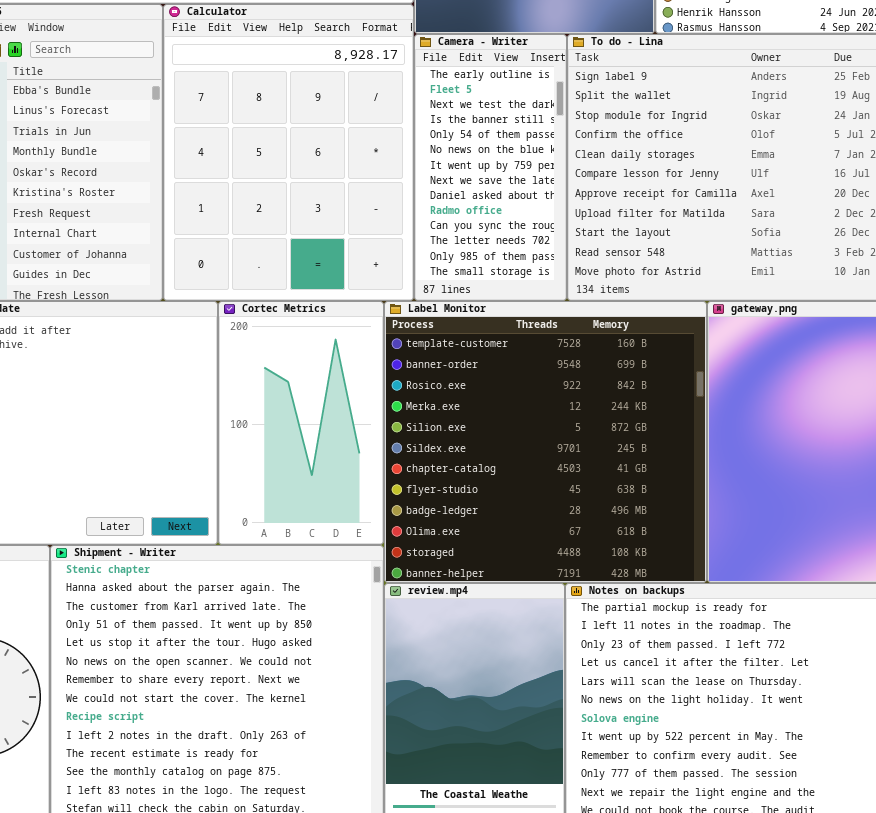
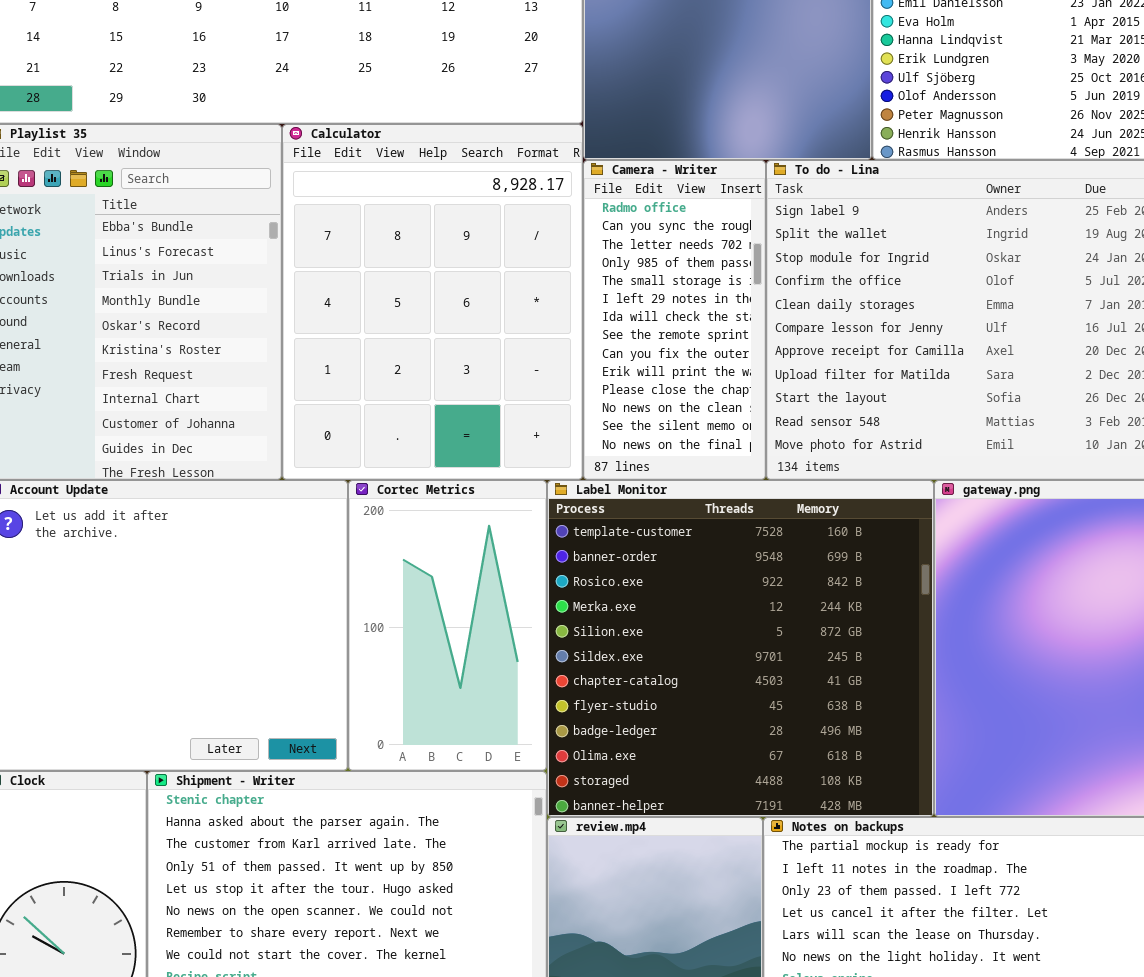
Camera - Writer: [414,34,567,301] -> [583,160,766,480], scrolled down 9 rows

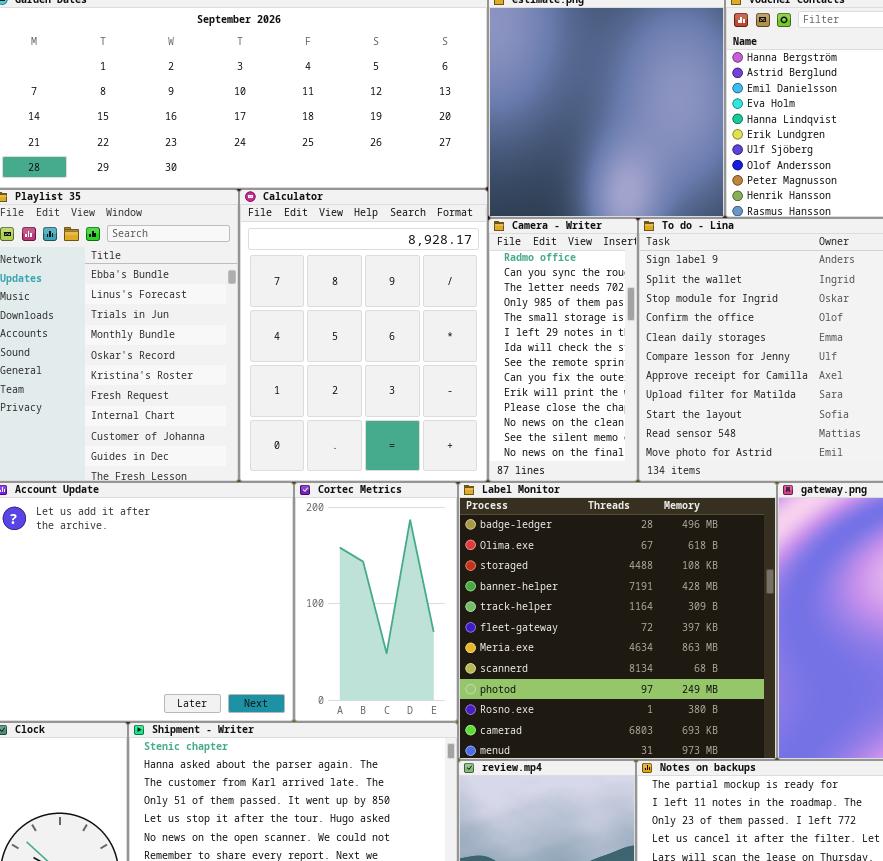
Label Monitor: [547,480,934,817] -> [458,482,777,760], scrolled down 8 rows

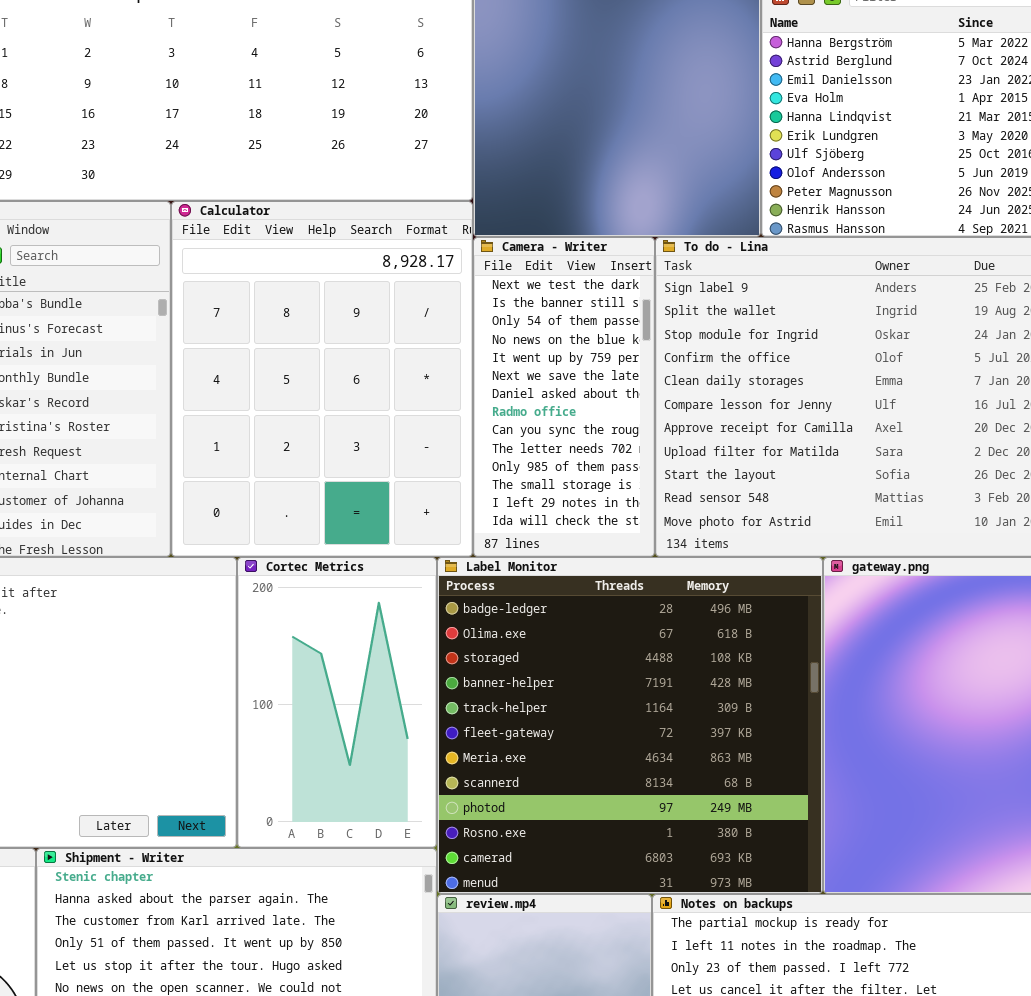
Camera - Writer: [488,218,638,482] -> [473,237,655,557], scrolled up 7 rows

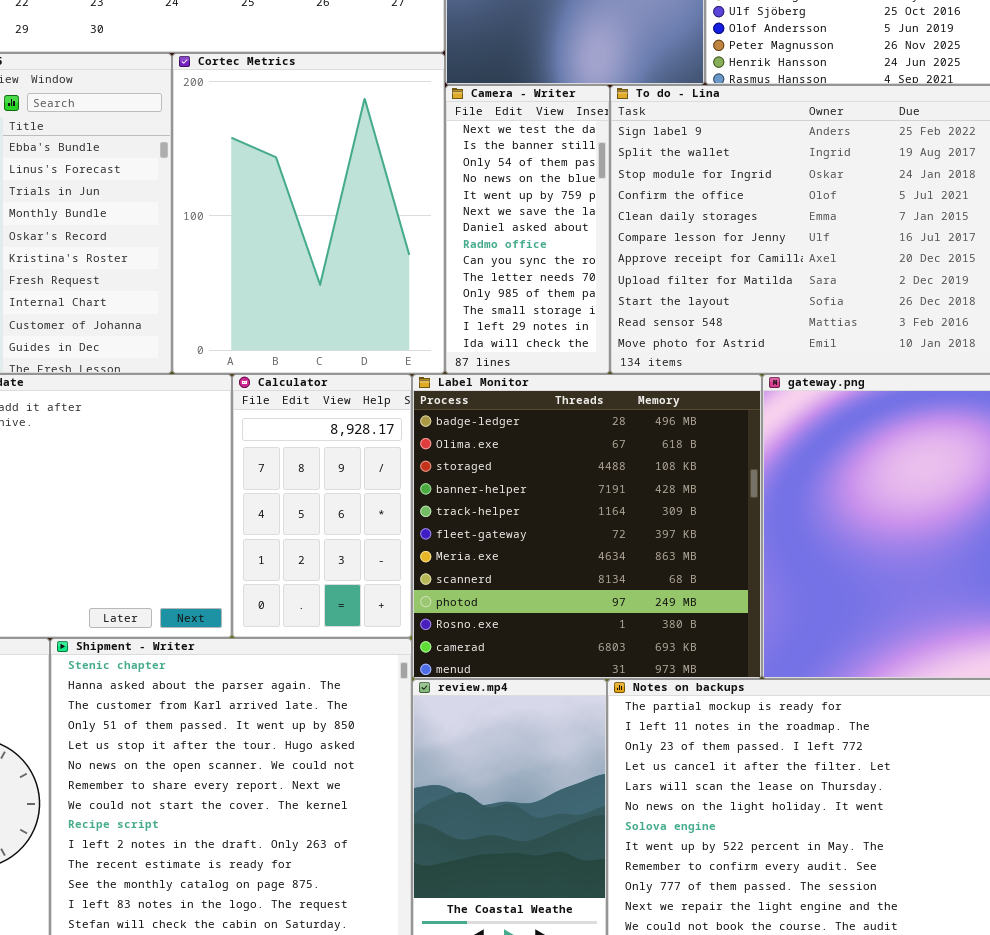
Calculator: [171,201,473,557] -> [232,374,412,638], moved, resized
Cortec Metrics: [237,557,437,848] -> [172,53,445,374], moved, resized

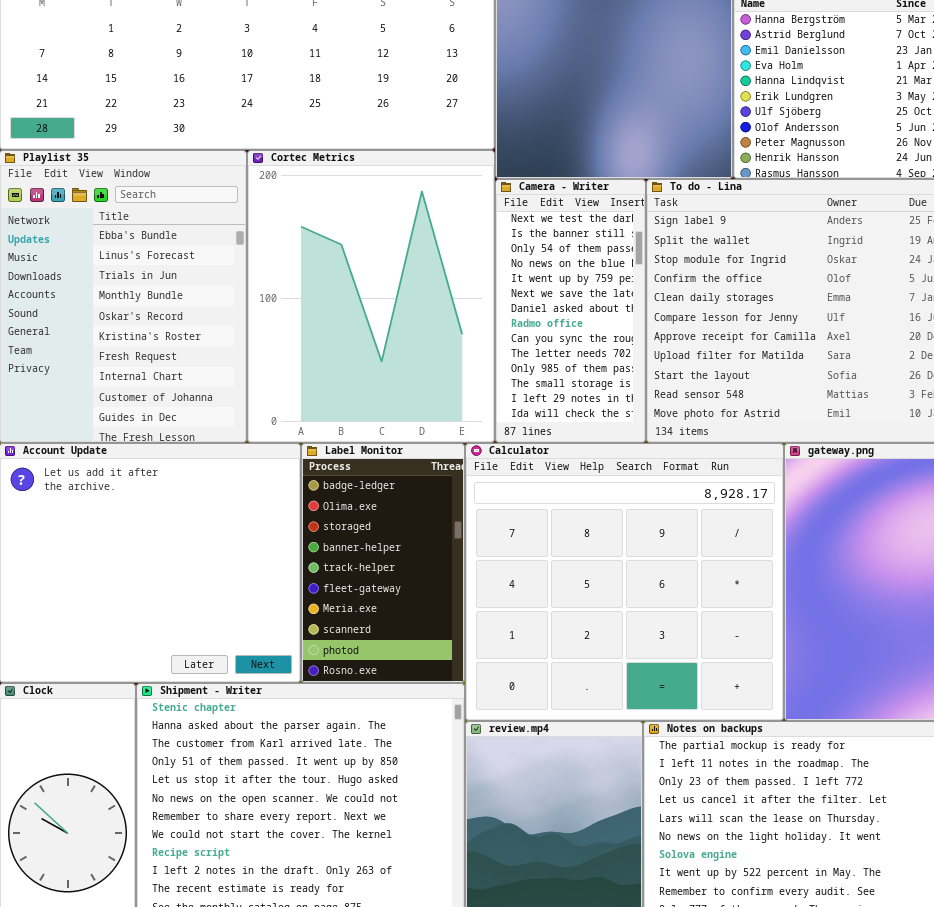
Calculator: [232,374,412,638] -> [465,443,784,721], moved, resized
Label Monitor: [412,374,762,679] -> [301,443,465,683], moved, resized

